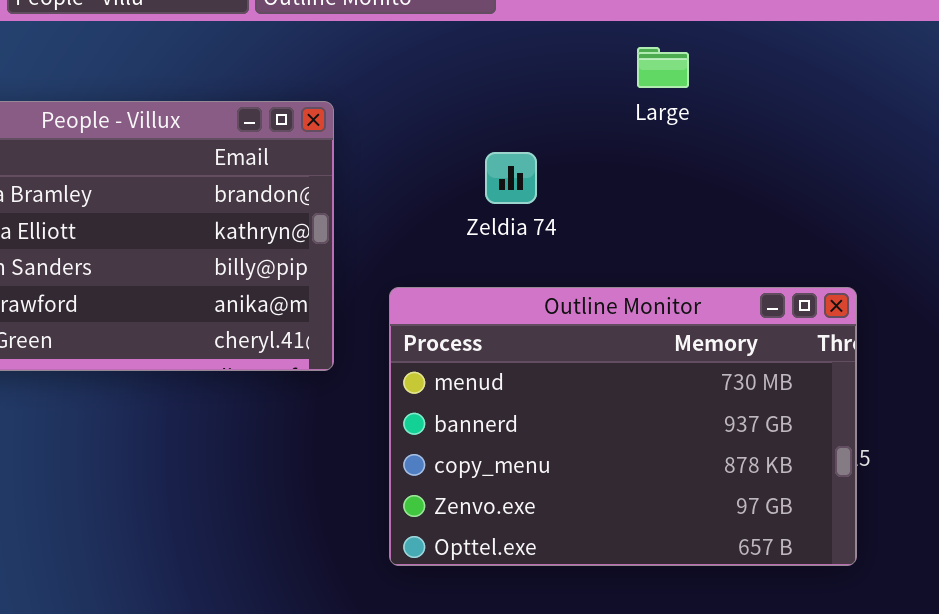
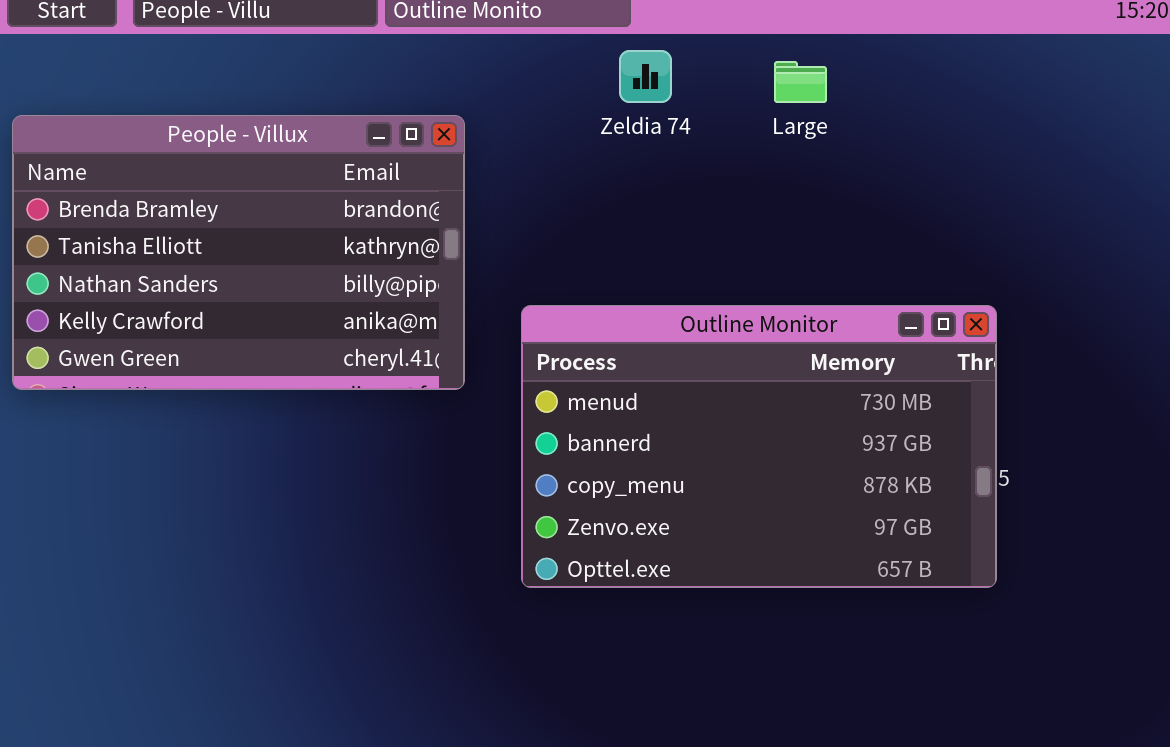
Zeldia 74: [485,152,537,204] -> [619,50,672,103], moved

